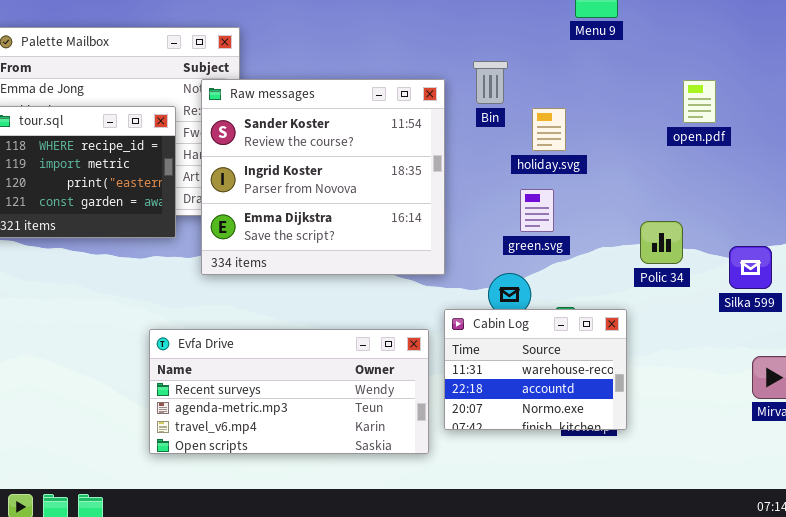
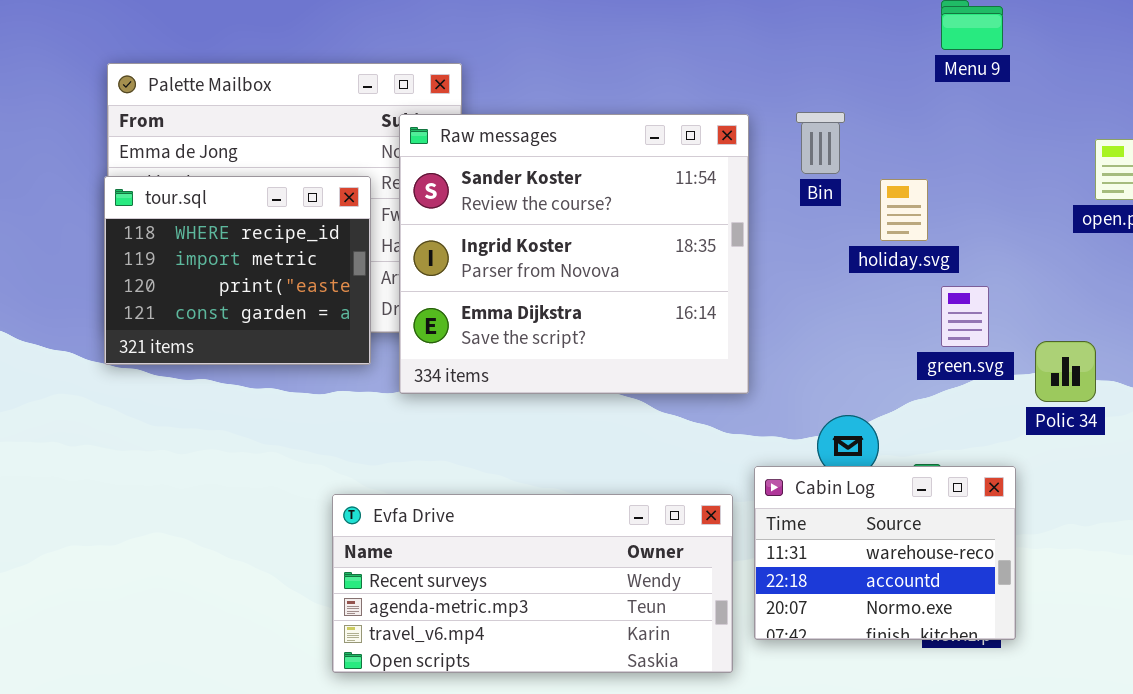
Raw messages: [201,79,445,275] -> [399,114,749,394], moved
green.svg: [520,189,554,232] -> [941,286,989,347], moved

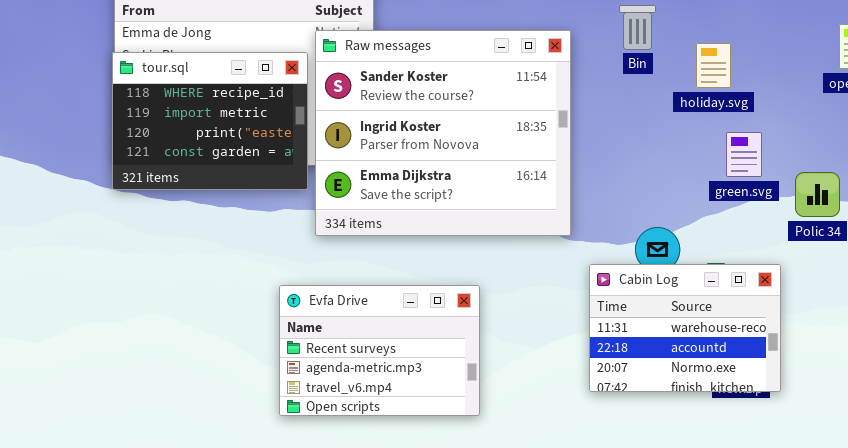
Raw messages: [399,114,749,394] -> [315,30,571,236], moved
holiday.svg: [880,179,928,241] -> [696,43,731,88], moved
Evfa Drive: [332,494,733,673] -> [279,285,480,416], resized

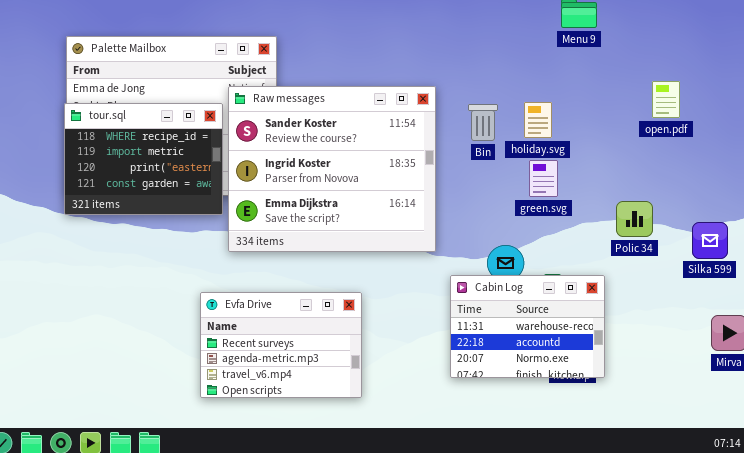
Bin: [619,5,656,50] -> [468,104,498,141], moved
holiday.svg: [696,43,731,88] -> [524,102,552,138], moved
green.svg: [726,132,762,177] -> [529,160,558,197], moved

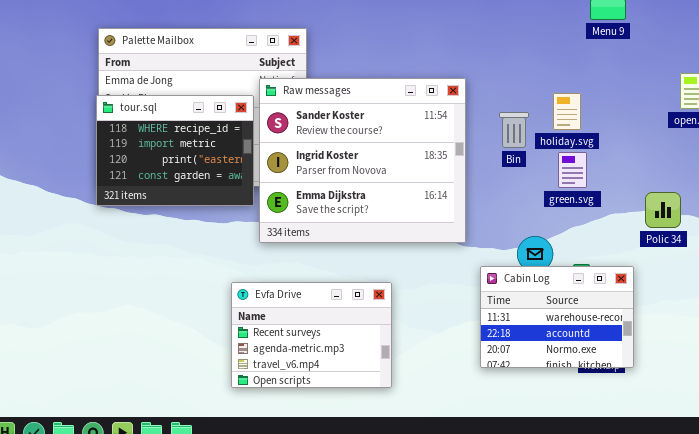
Bin: [468,104,498,141] -> [499,112,529,148], moved

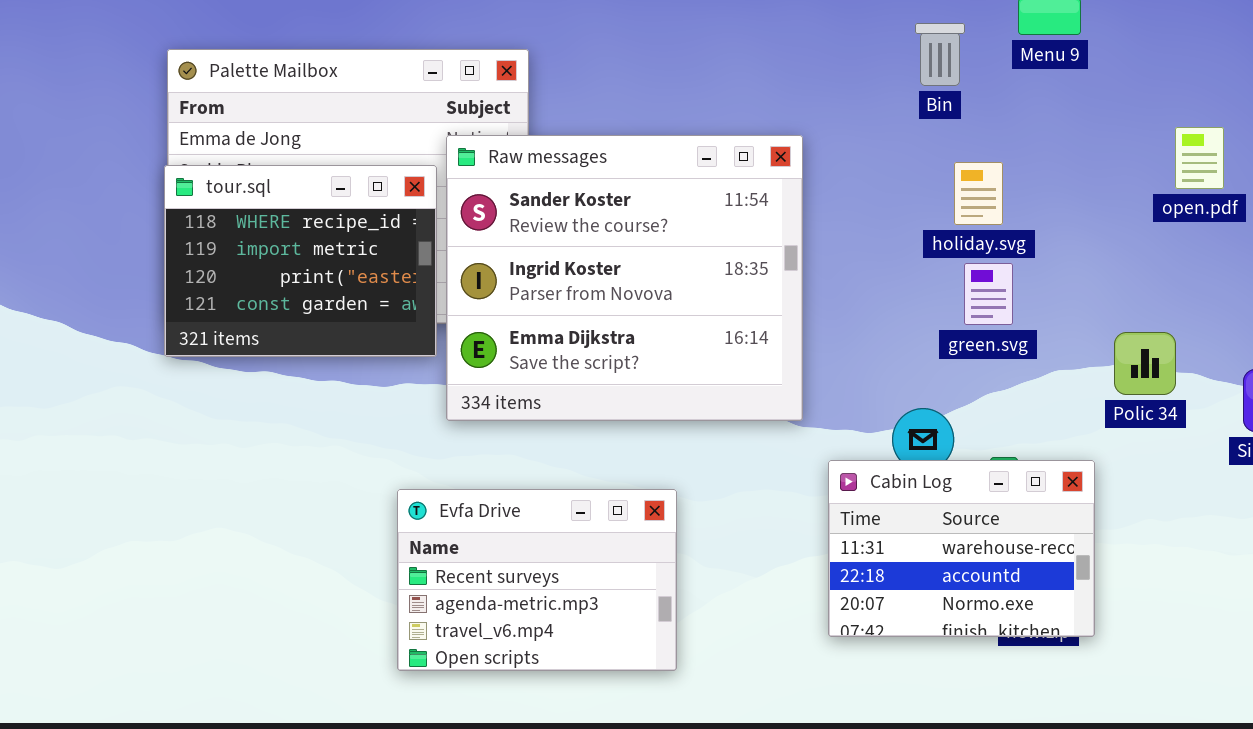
Bin: [499,112,529,148] -> [915,23,965,86], moved

